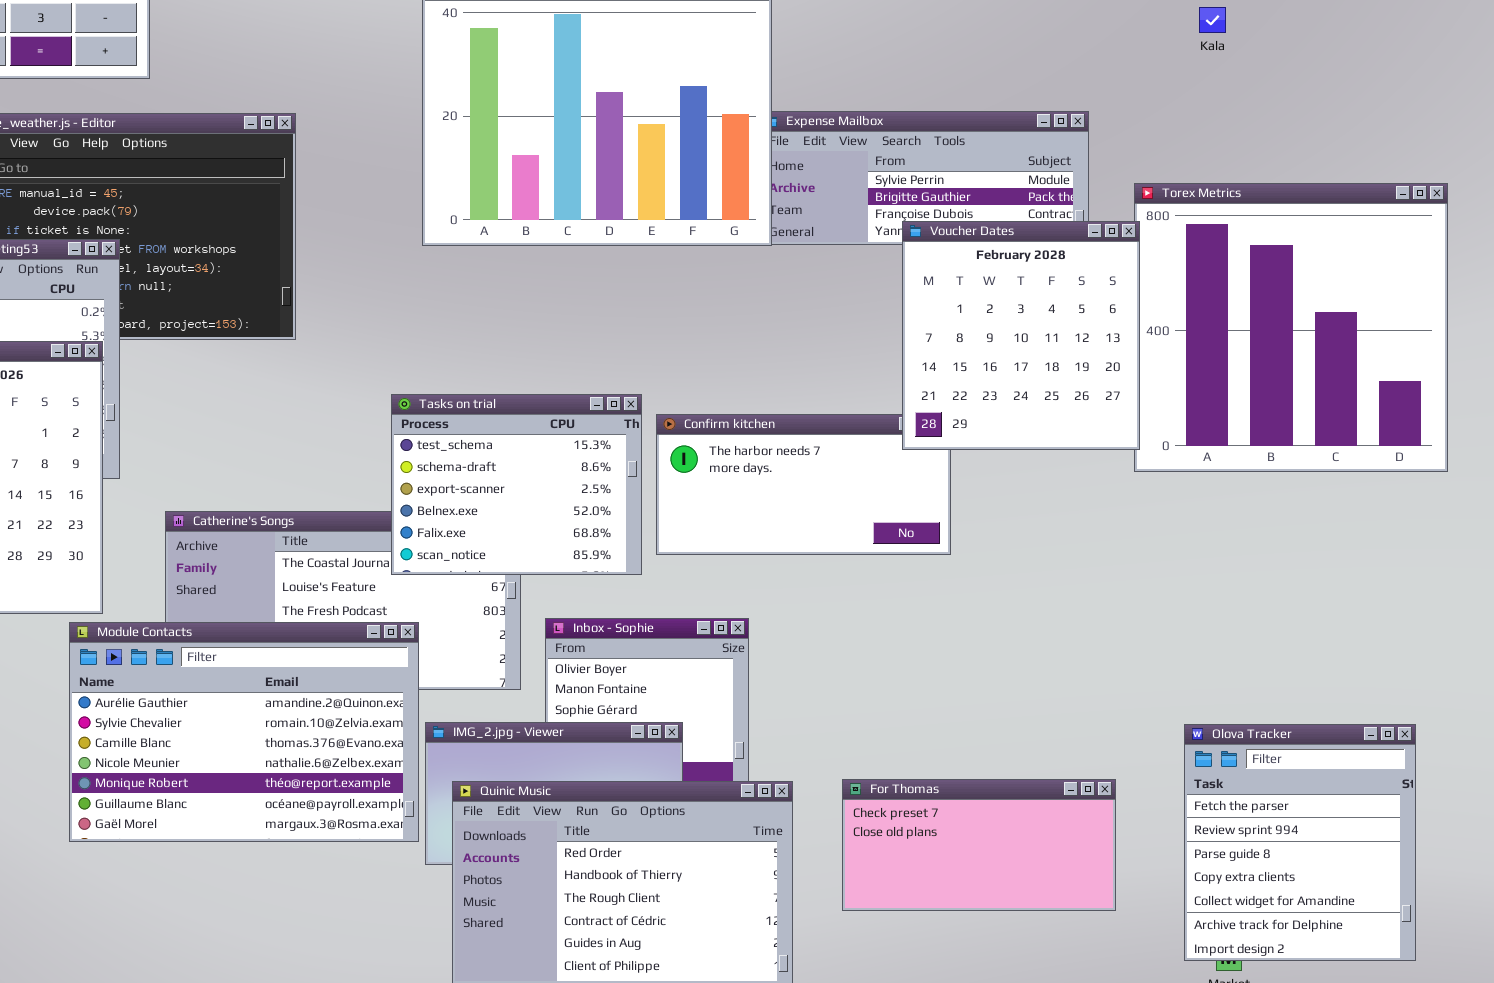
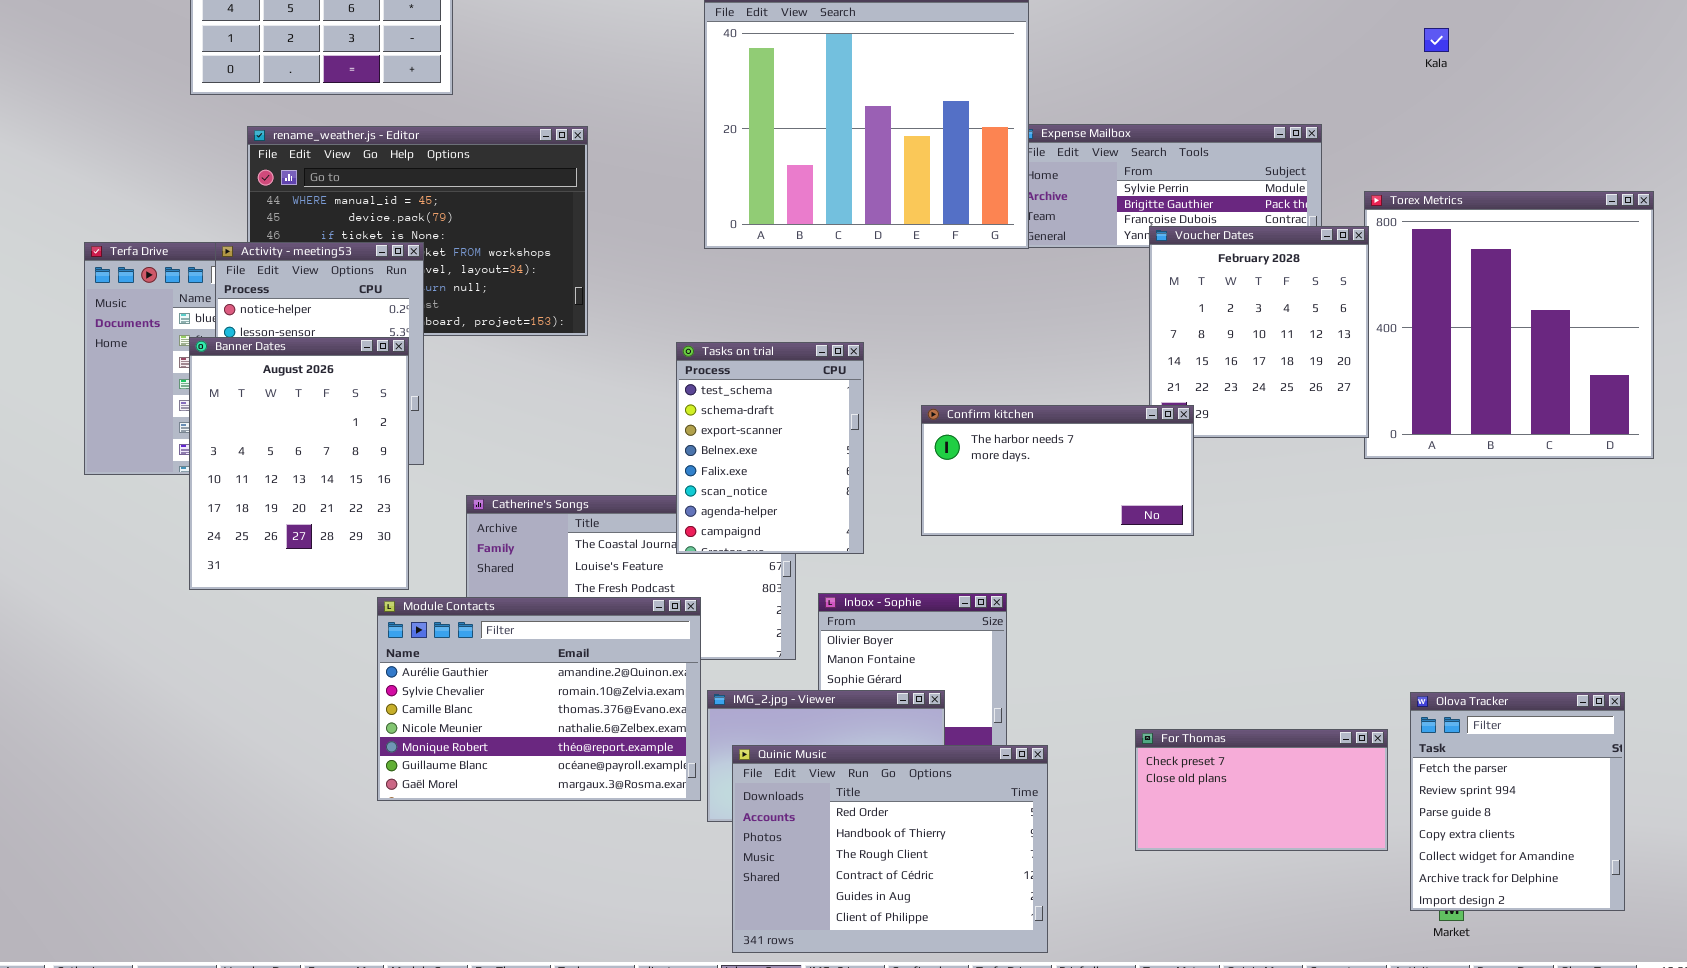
Tasks on trial: [391,394,642,575] -> [676,342,864,554], resized
Confirm kitchen: [656,414,951,555] -> [921,405,1194,536], raised
For Thomas: [842,779,1116,911] -> [1135,729,1388,851], moved

